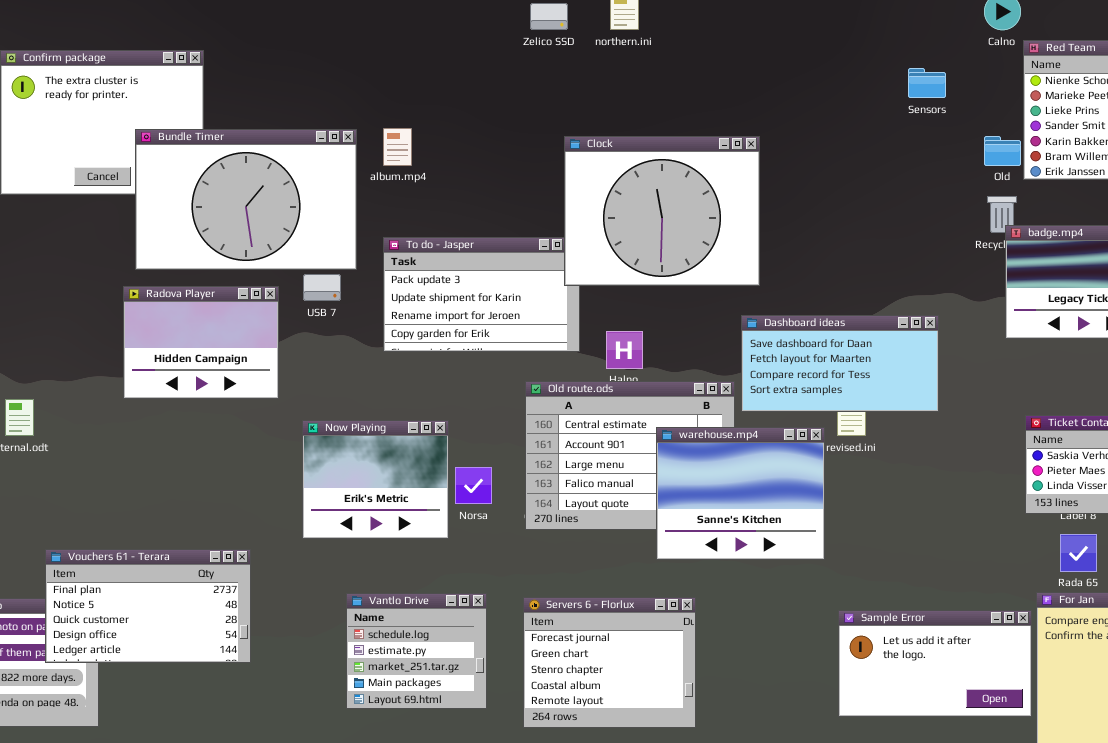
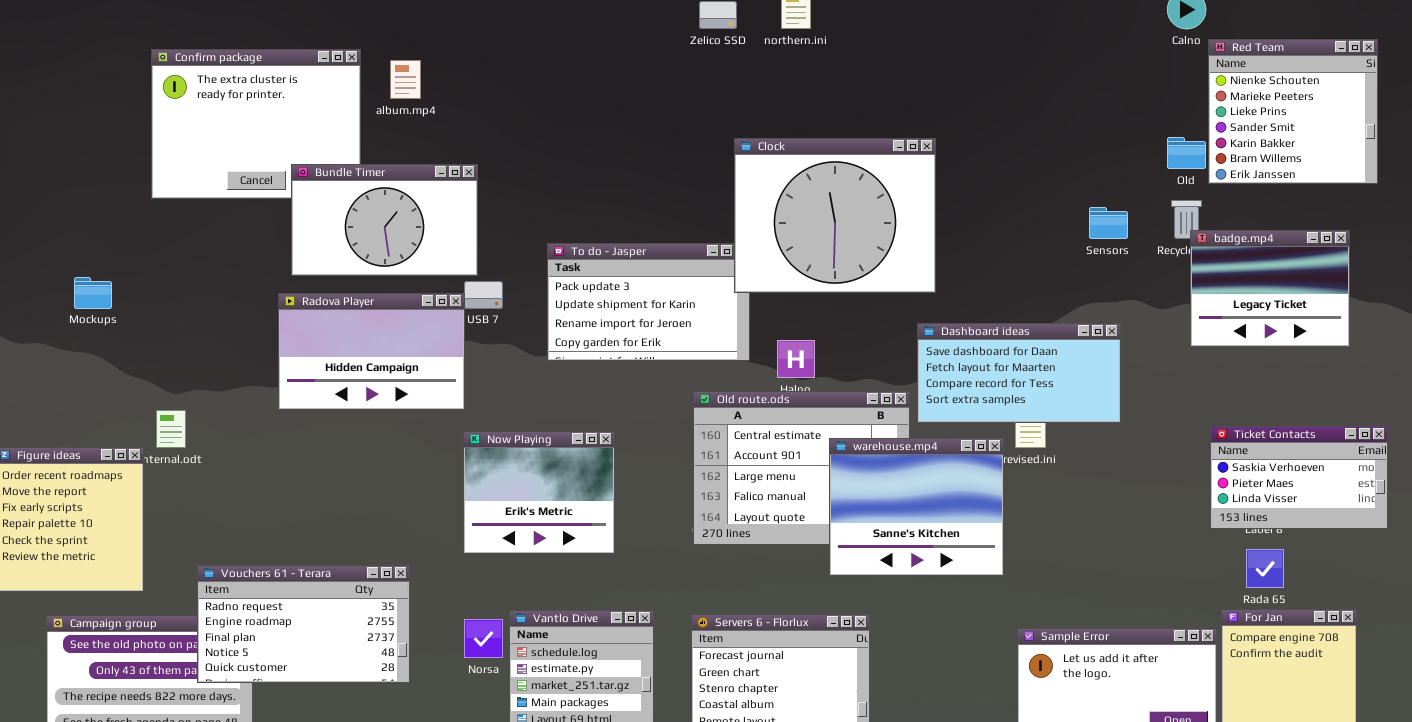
Sensors: [908,68,946,98] -> [1089,207,1128,239], moved
album.mp4: [383,128,412,166] -> [390,60,421,99], moved
Bundle Timer: [135,129,357,270] -> [291,164,478,276], resized
Radova Player: [123,286,279,399] -> [278,293,465,410], resized
Norsa: [455,467,492,504] -> [464,619,503,658], moved
Vouchers 61 - Terara: [45,549,251,663] -> [197,565,410,683], scrolled up 2 rows

